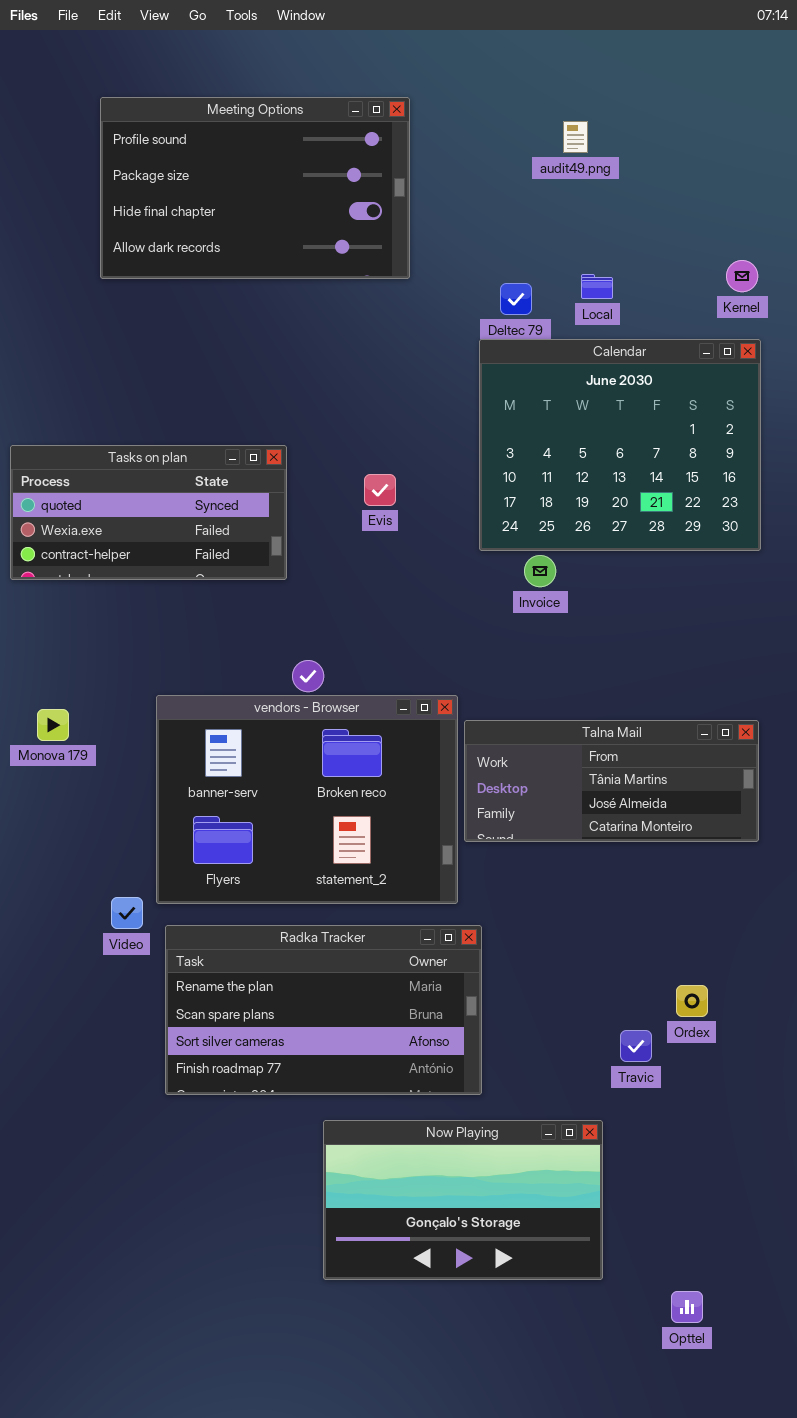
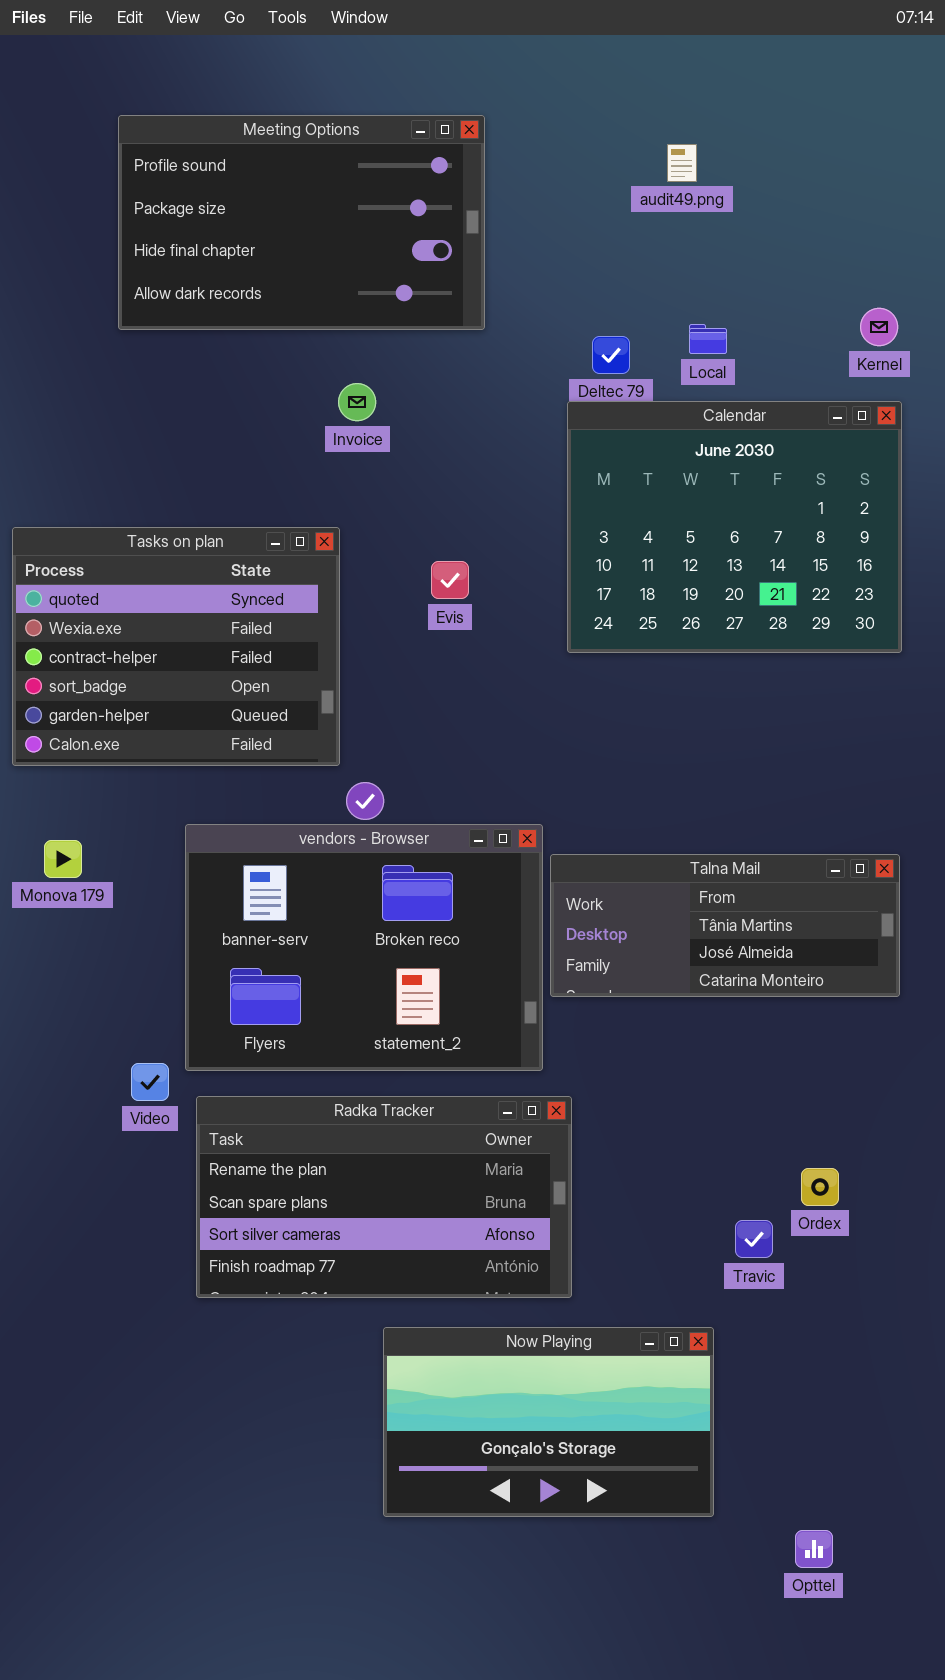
Tasks on plan: [10,445,287,580] -> [12,527,340,766], resized
Invoice: [524,555,556,587] -> [338,383,376,421], moved

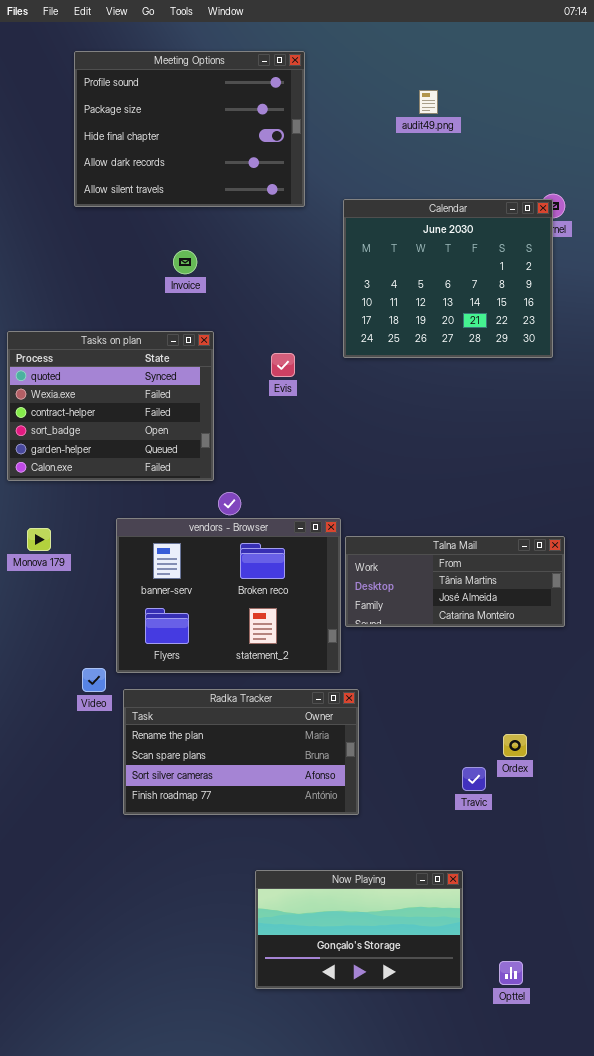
Meeting Options: [118,115,485,330] -> [74,51,305,207], resized
Invoice: [338,383,376,421] -> [173,250,197,274], moved
Calendar: [567,401,902,653] -> [343,199,553,358], moved
Now Playing: [383,1327,714,1517] -> [255,870,463,989], moved

